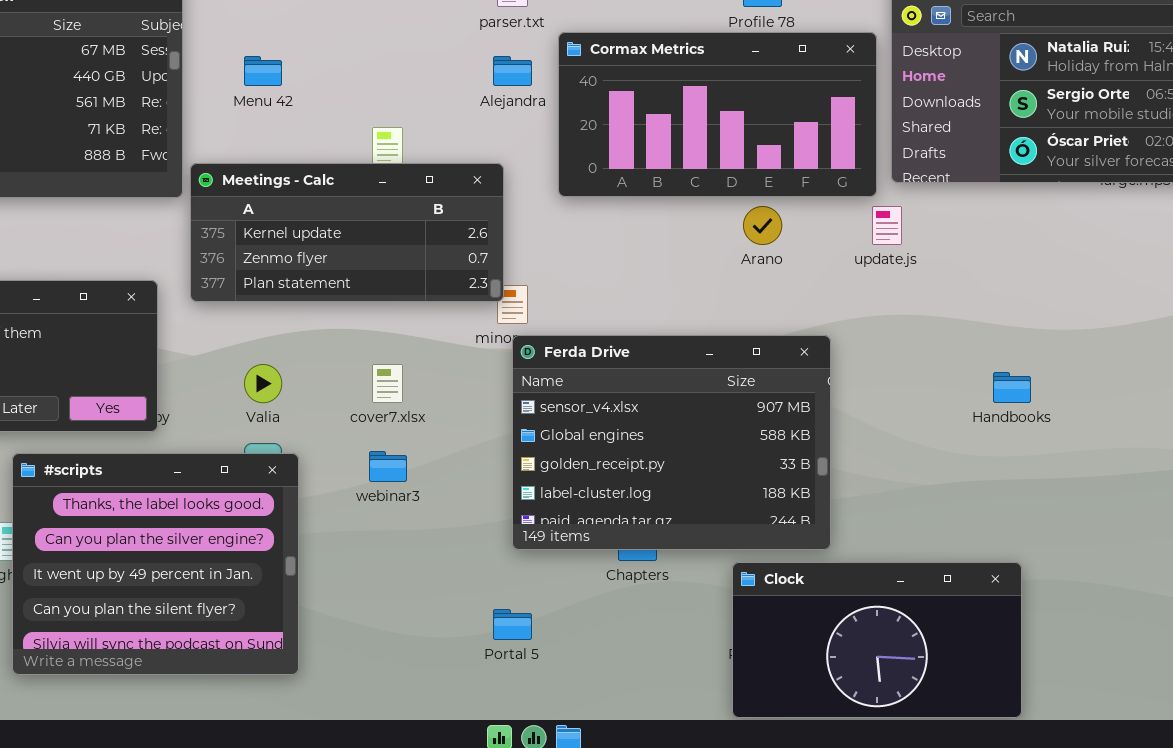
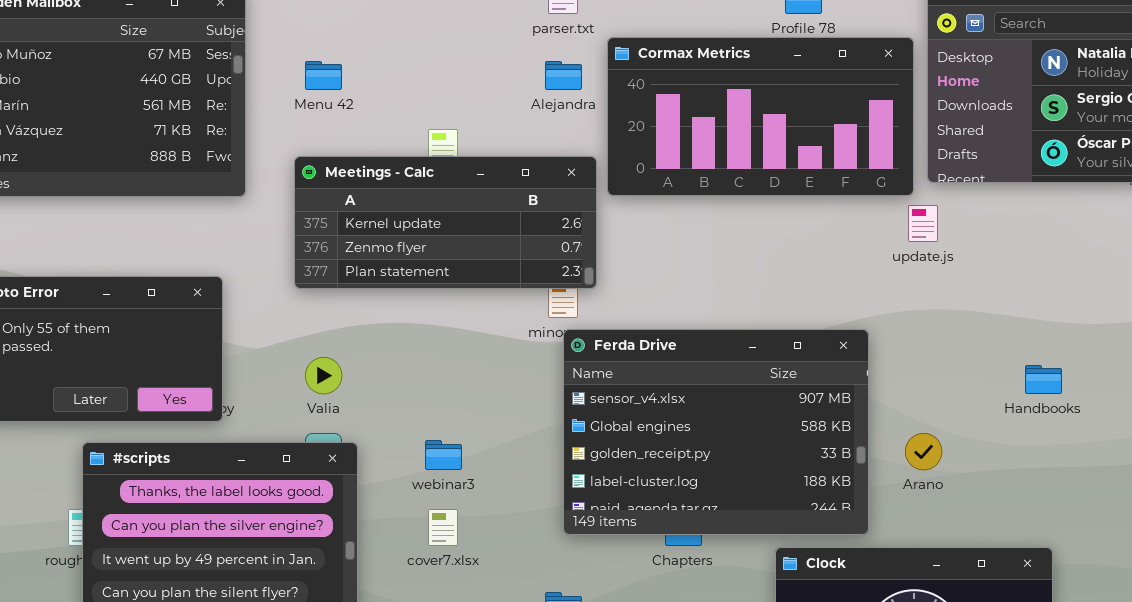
Meetings - Calc: [190,163,504,302] -> [294,156,597,289], moved
Arano: [743,206,782,245] -> [905,433,942,470], moved
cover7.xlsx: [372,364,403,403] -> [428,509,458,546], moved

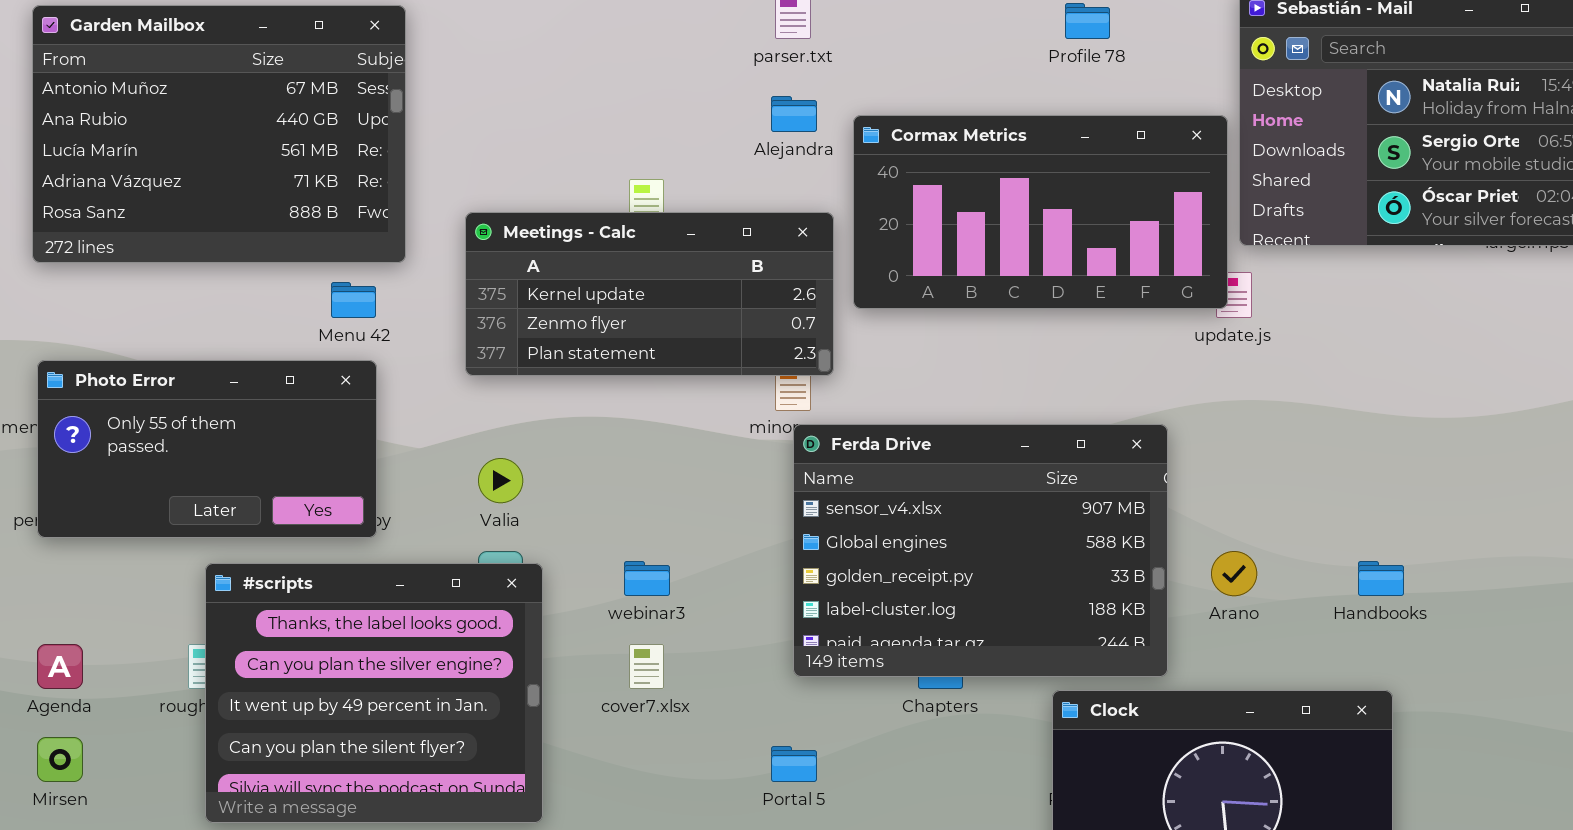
Cormax Metrics: [607,37,914,196] -> [853,115,1228,309], moved
Menu 42: [305,61,342,90] -> [331,282,376,318], moved
Handbooks: [1025,365,1062,394] -> [1358,561,1404,596], moved

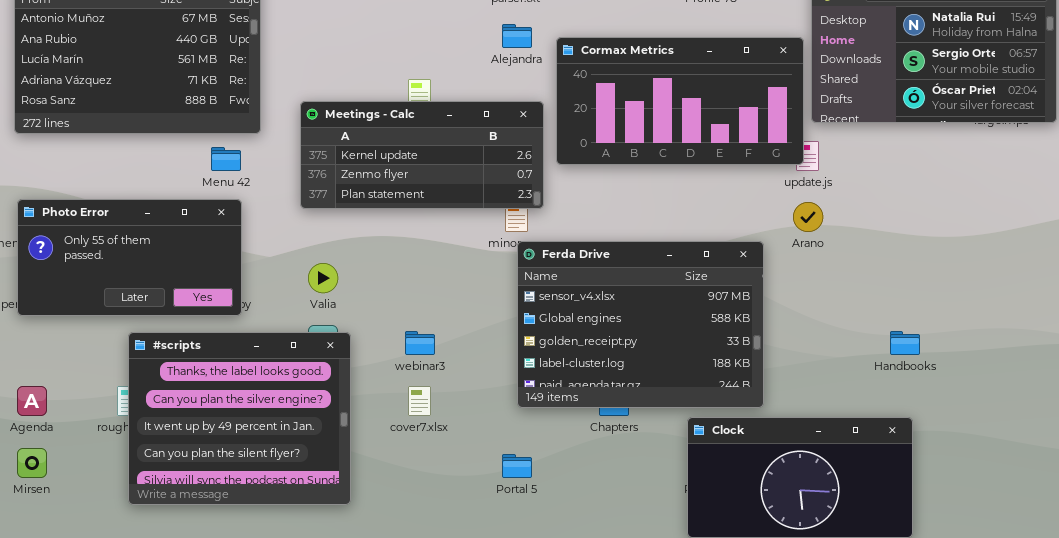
Arano: [1211,551,1257,596] -> [793,202,823,232], moved

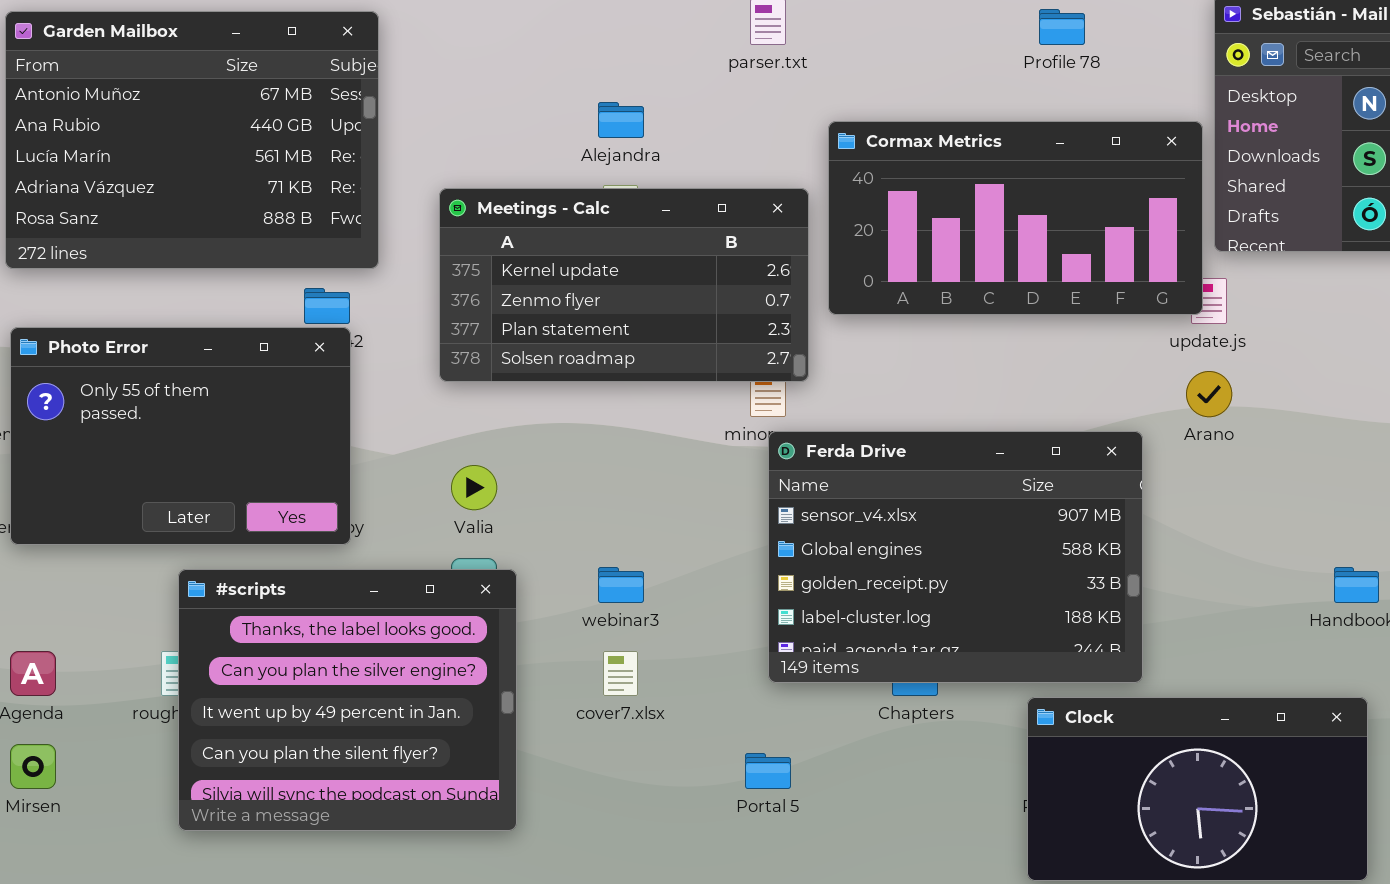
Alejandra: [502,24,532,48] -> [598,102,644,138], moved
Meetings - Calc: [300,101,544,209] -> [439,188,809,382], resized
Photo Error: [17,199,242,316] -> [10,327,351,545], resized

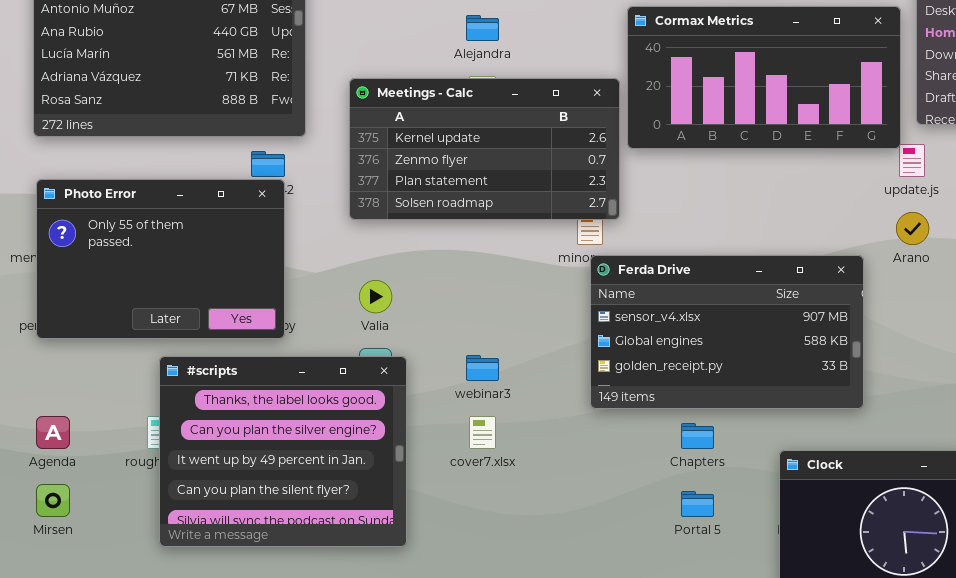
Cormax Metrics: [828,121,1203,315] -> [627,6,901,149], moved
Ferda Drive: [768,431,1143,683] -> [590,255,864,409], resized
Portal 5: [745,753,791,789] -> [681,491,714,517], moved

